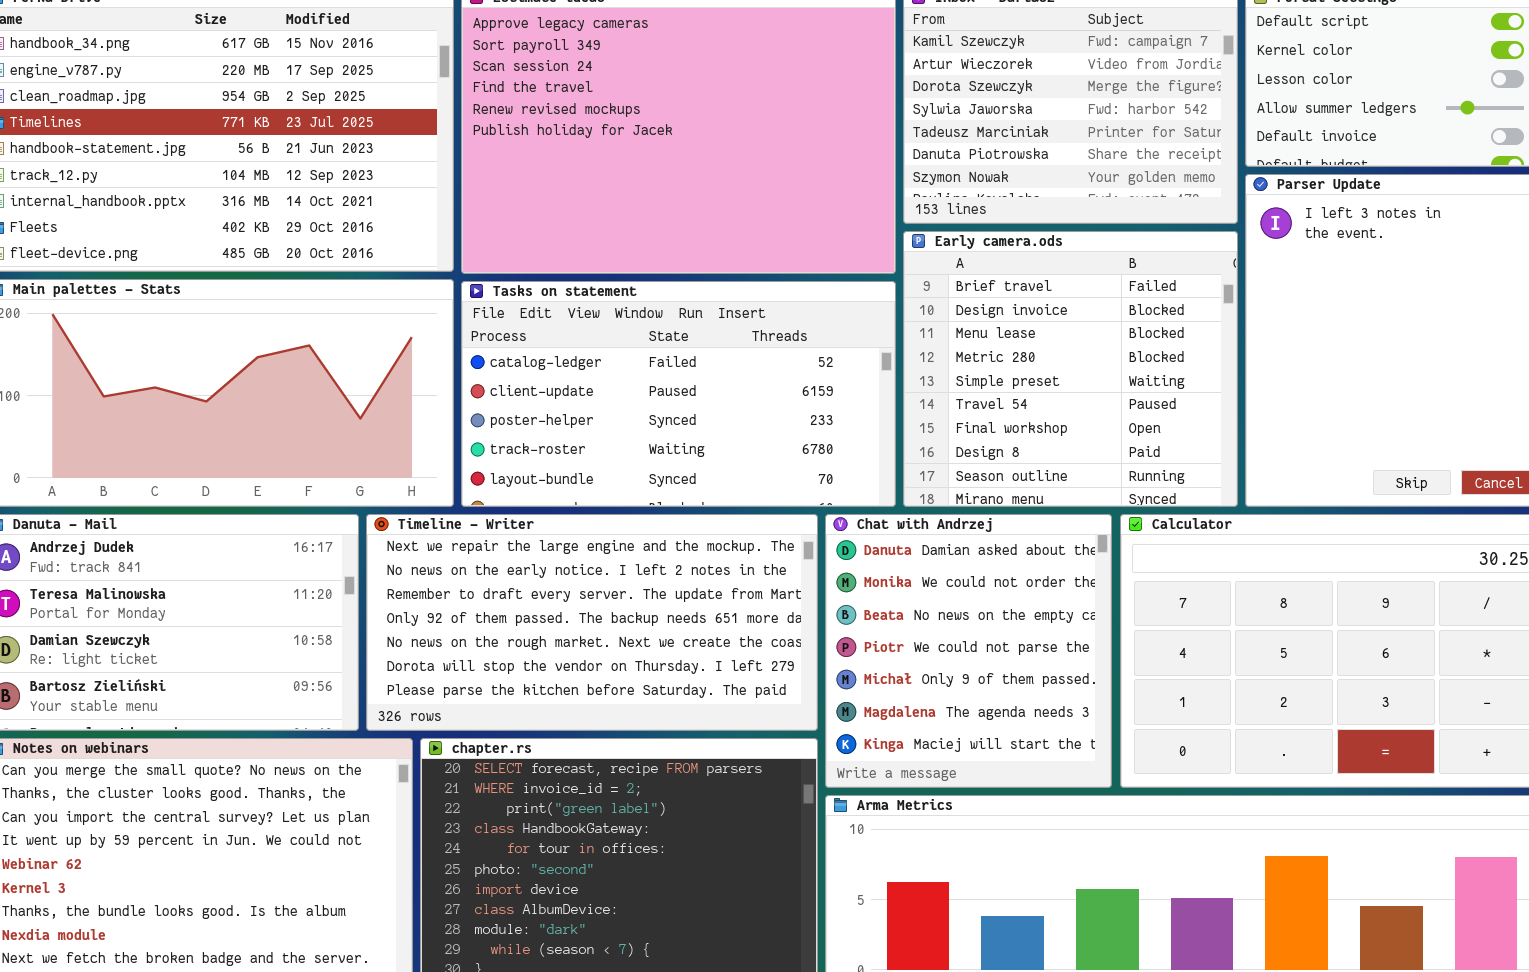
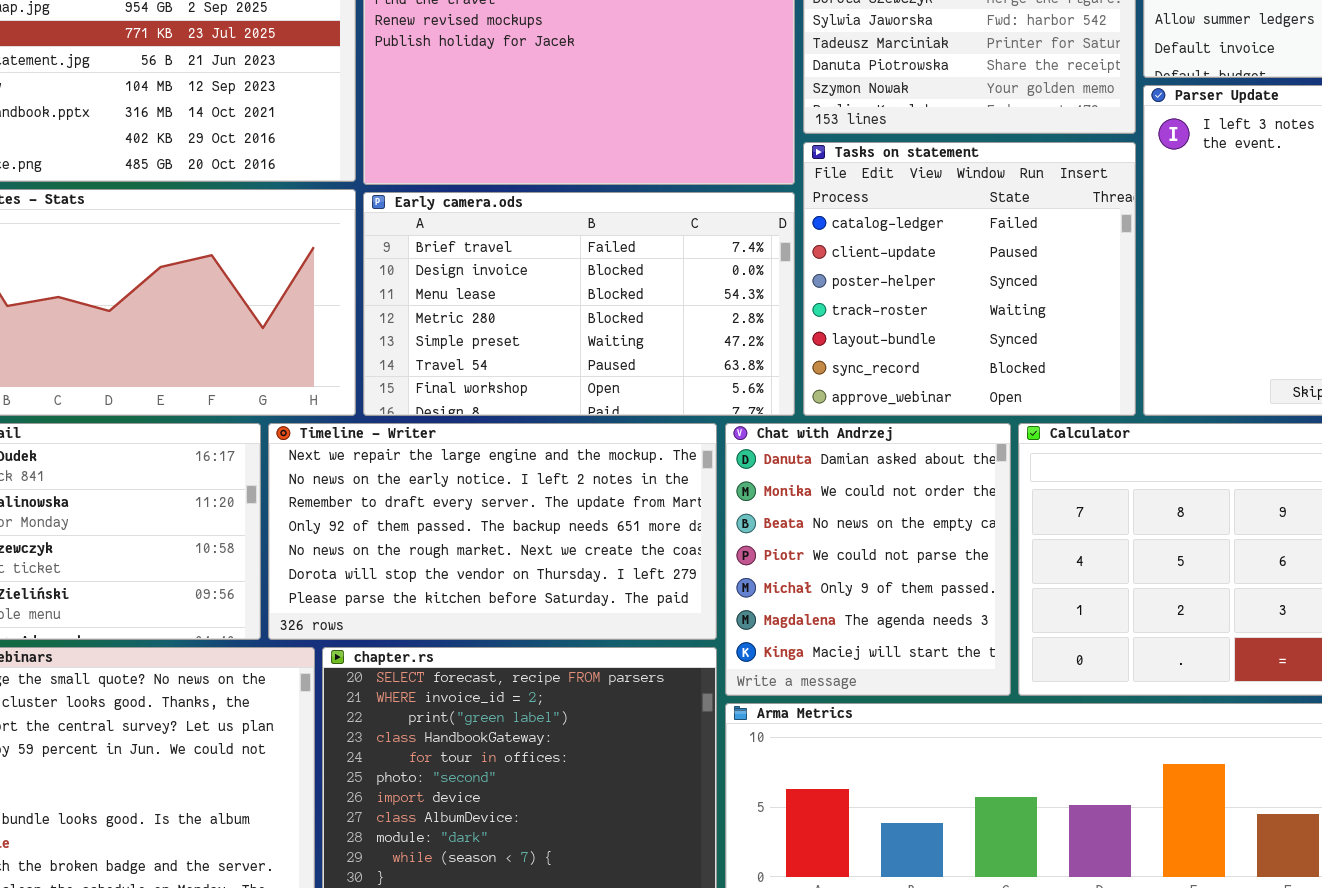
Early camera.ods: [903,231,1238,507] -> [363,192,795,416], moved, resized
Tasks on statement: [461,281,896,507] -> [803,142,1136,416], moved, resized

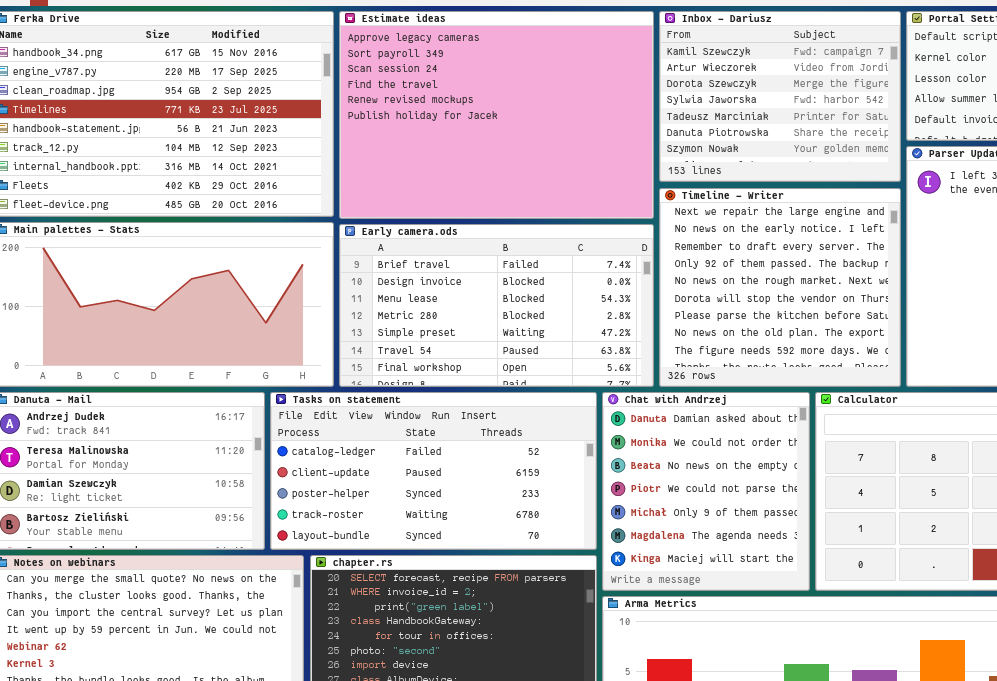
Tasks on statement: [803,142,1136,416] -> [270,392,597,550], moved, resized
Timeline - Writer: [268,423,717,640] -> [659,188,901,387], moved, resized

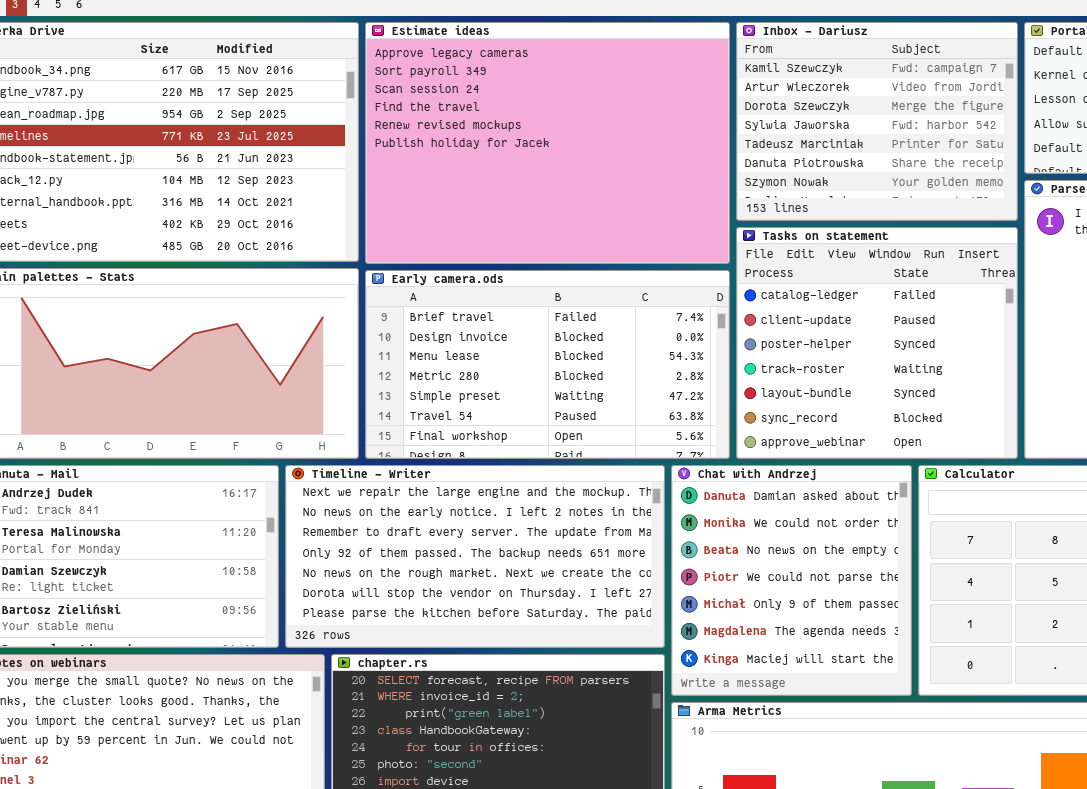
Timeline - Writer: [659,188,901,387] -> [285,465,665,648], moved, resized
Tasks on statement: [270,392,597,550] -> [736,227,1018,459], moved, resized

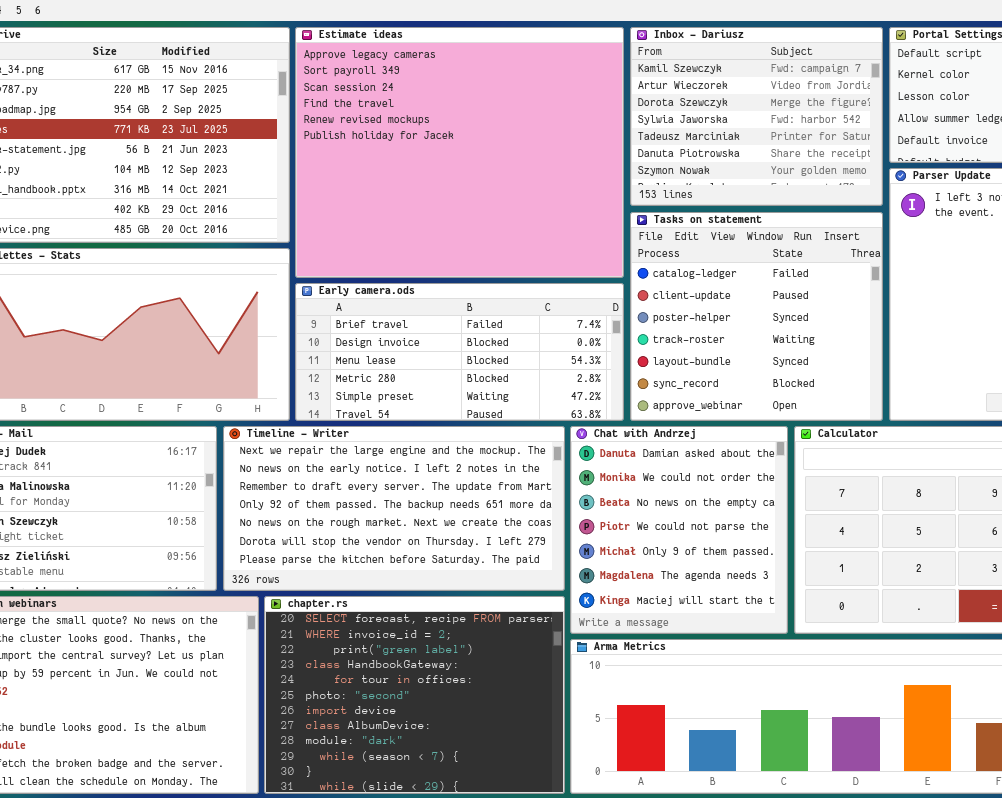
Estimate ideas: [365,22,730,264] -> [295,27,624,278], resized
Early camera.ods: [365,270,730,459] -> [295,283,624,421], resized

